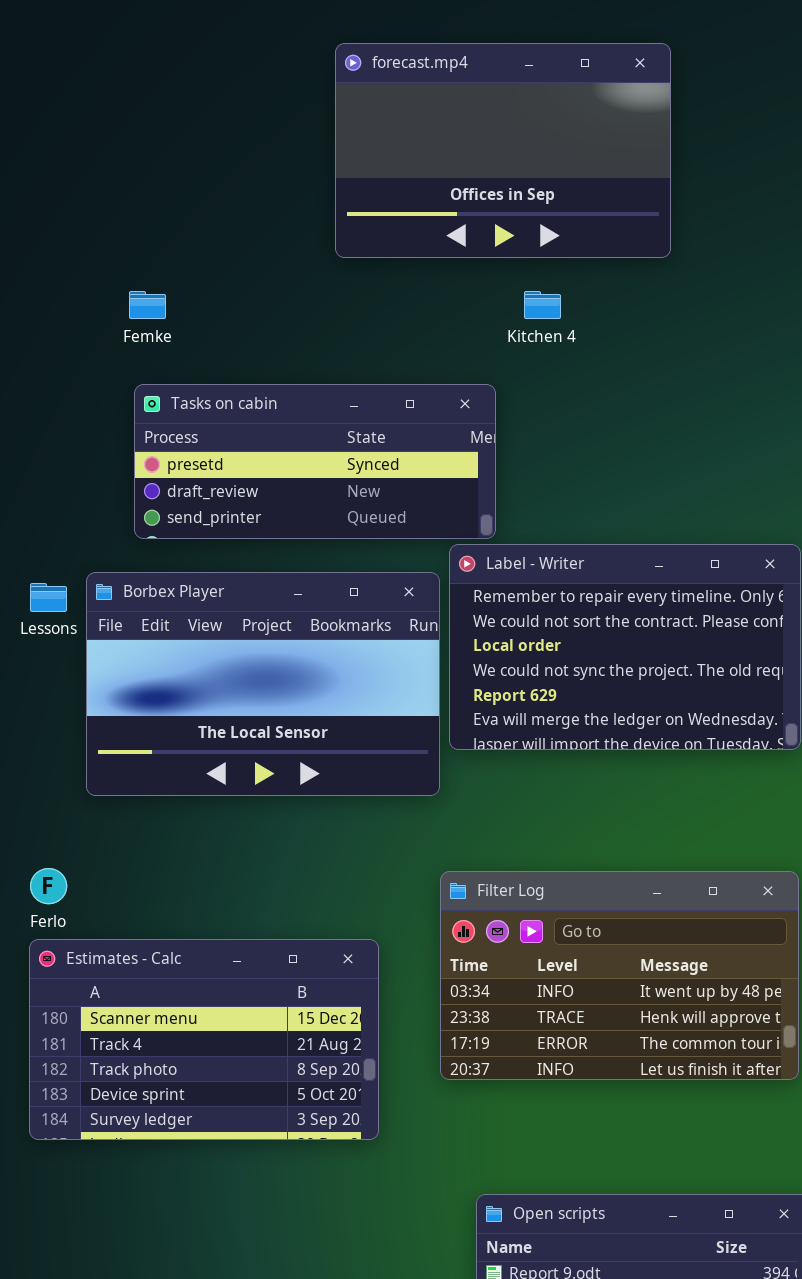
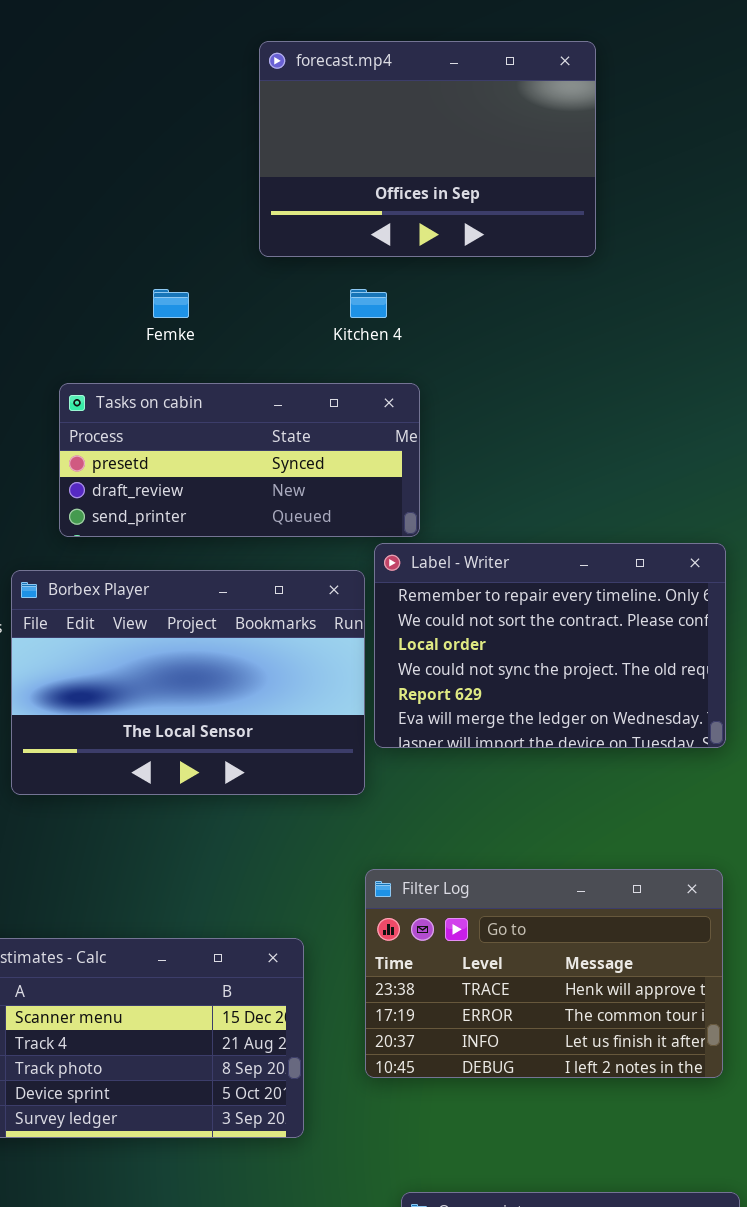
Femke: [129,291,166,319] -> [153,289,189,318], moved
Kitchen 4: [524,291,561,319] -> [350,289,387,318], moved
Filter Log: [440,871,799,1080] -> [365,869,723,1078], scrolled down 1 row

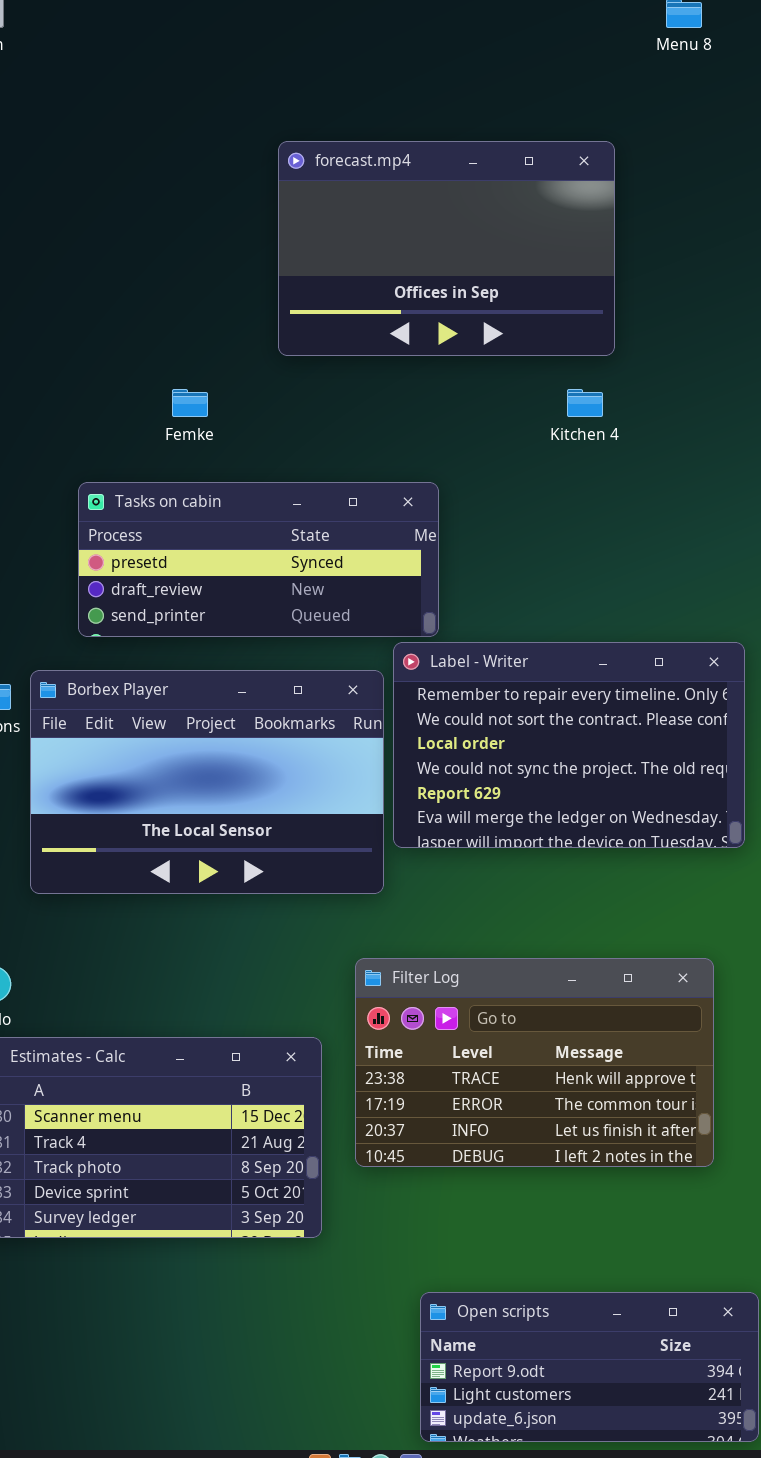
Kitchen 4: [350,289,387,318] -> [567,389,603,417], moved
Filter Log: [365,869,723,1078] -> [355,958,714,1167], moved

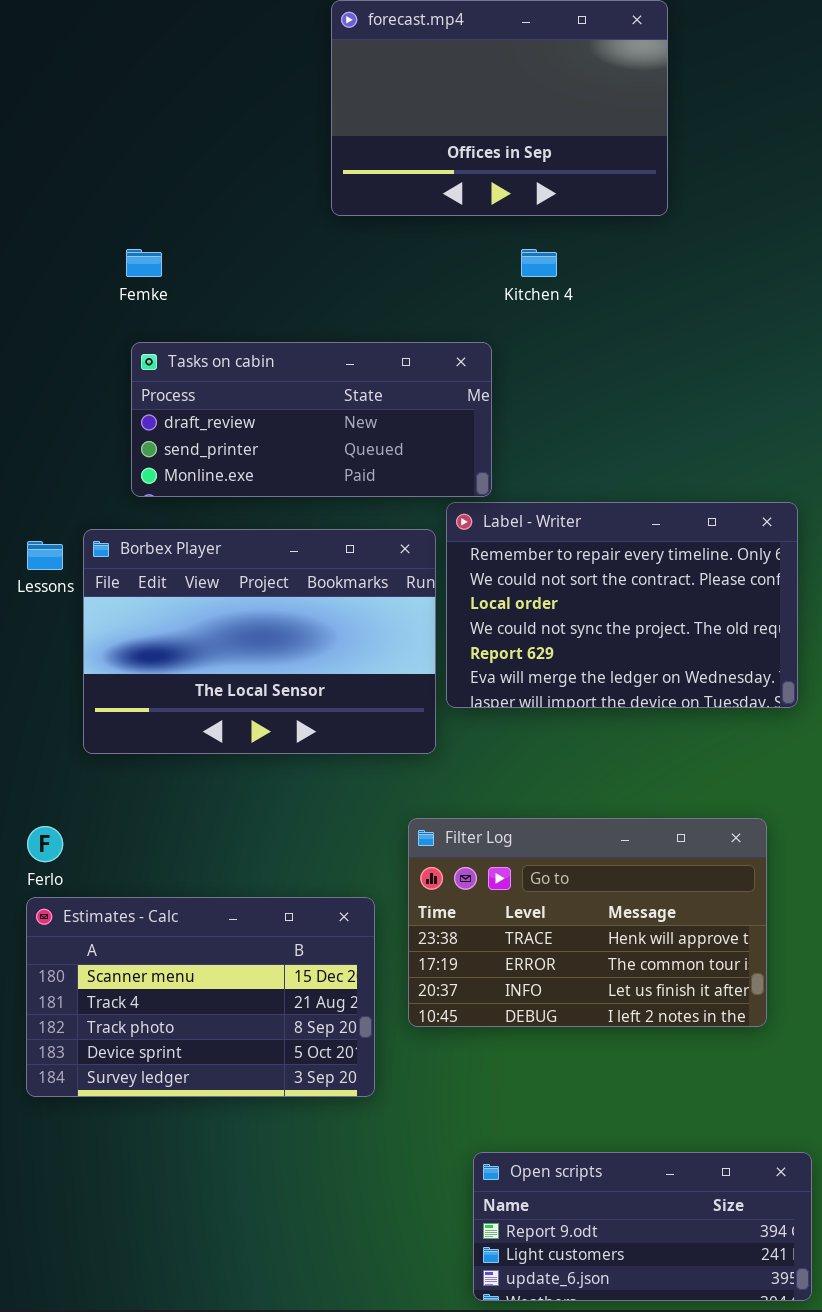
Femke: [172,389,208,417] -> [126,249,162,277], moved
Kitchen 4: [567,389,603,417] -> [521,249,557,277], moved
Tasks on cabin: [78,482,439,637] -> [131,342,492,497], scrolled down 1 row

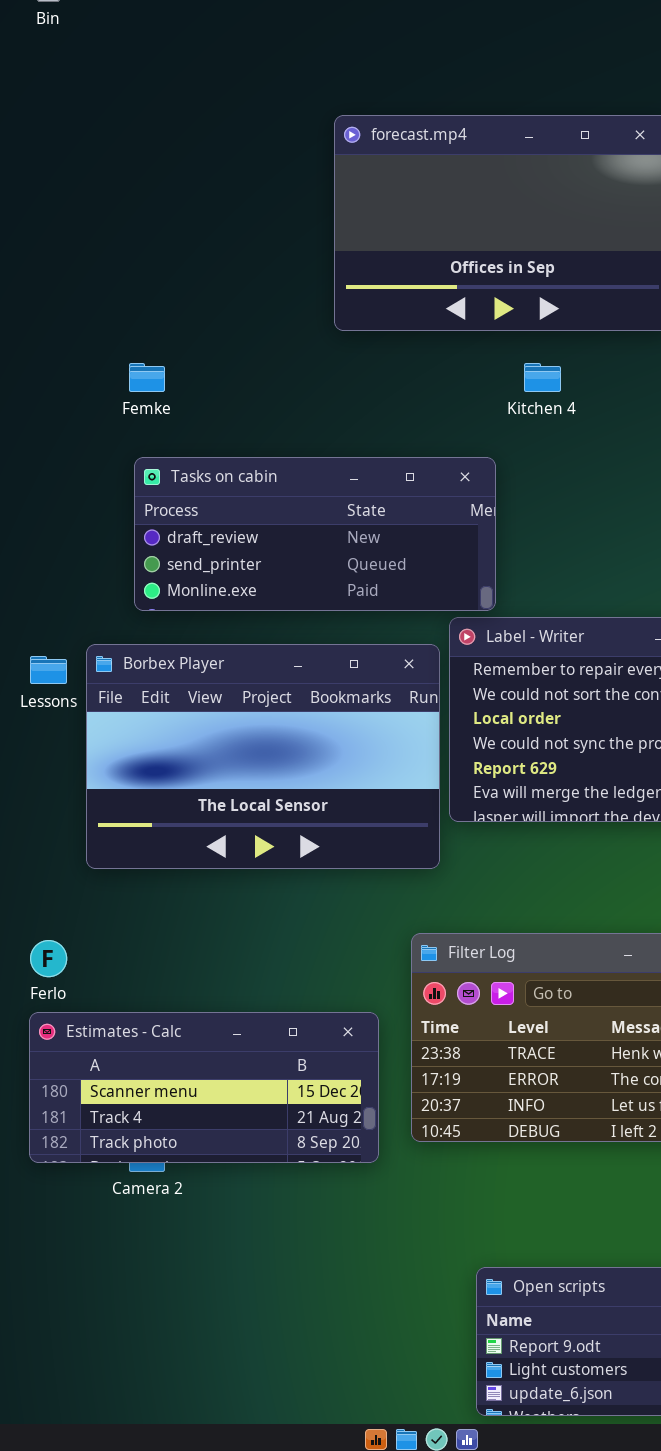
Estimates - Calc: [26,897,375,1097] -> [29,1012,379,1163], resized

